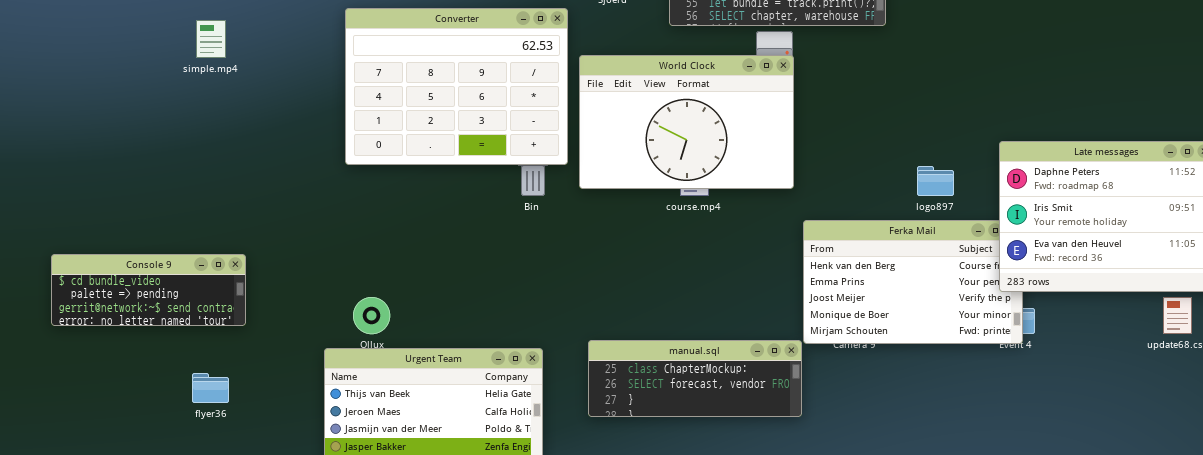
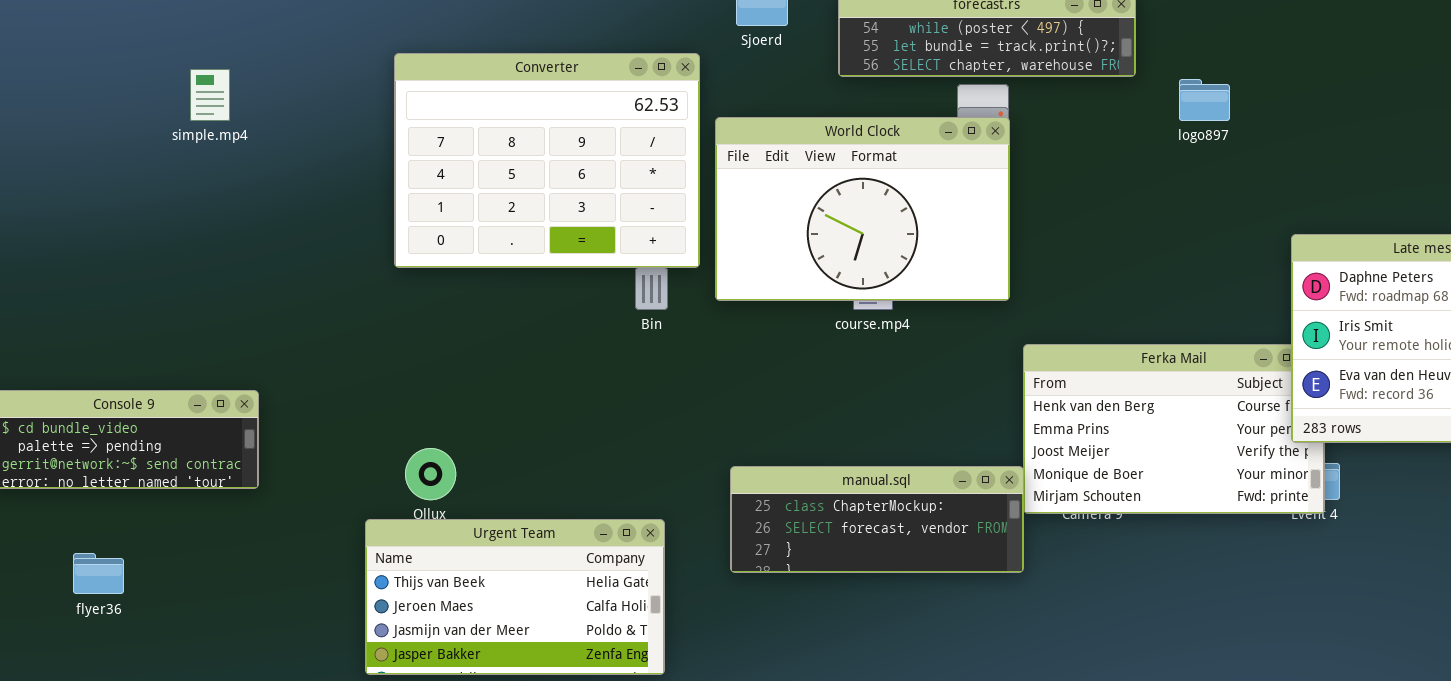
logo897: [917,166,954,196] -> [1179,79,1230,121], moved
manual.sql: [588,340,802,417] -> [730,466,1024,573], moved
flyer36: [192,373,229,403] -> [73,553,124,594], moved

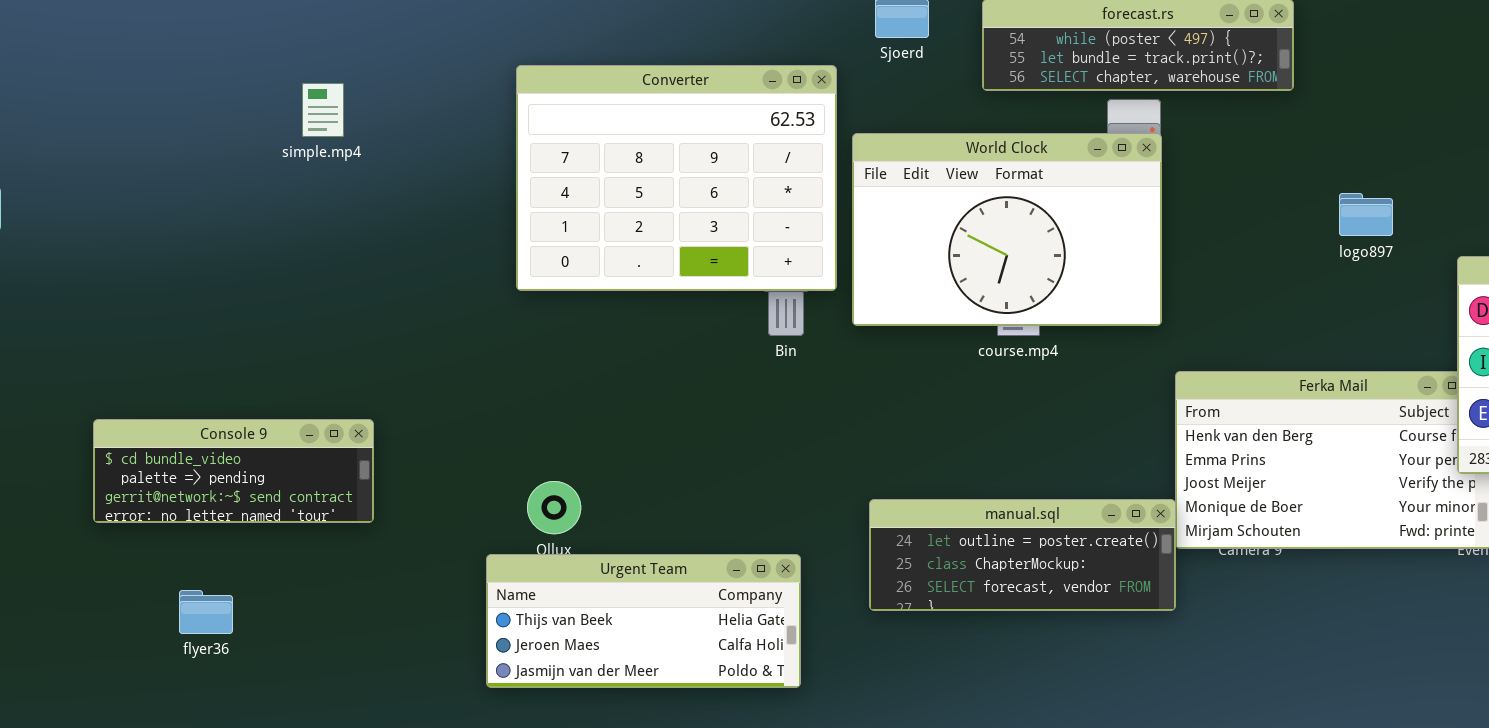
logo897: [1179,79,1230,121] -> [1339,193,1393,236], moved
manual.sql: [730,466,1024,573] -> [869,499,1176,611], scrolled up 1 row
Urgent Team: [365,519,665,675] -> [486,554,801,688], resized

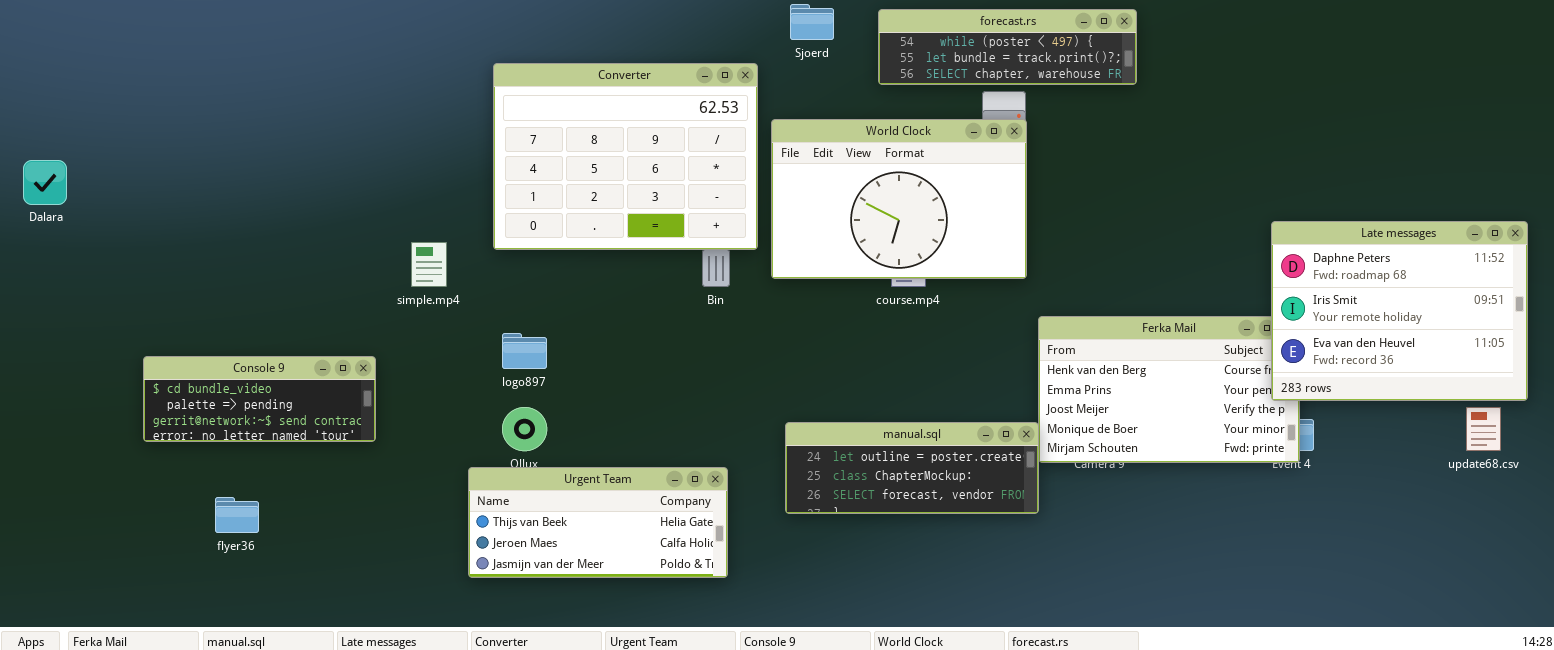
simple.mp4: [302,83,344,137] -> [411,242,447,287], moved
logo897: [1339,193,1393,236] -> [502,333,547,369], moved

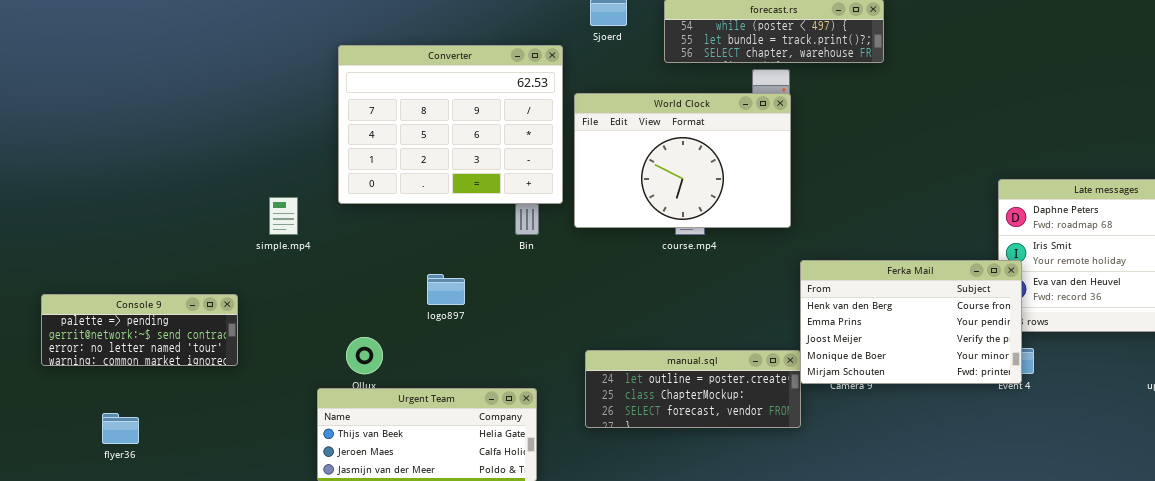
Ferka Mail: [1038,316,1300,463] -> [800,260,1022,384], raised
logo897: [502,333,547,369] -> [427,274,465,305], moved
Console 9: [143,356,376,442] -> [41,294,238,366], scrolled down 1 row

